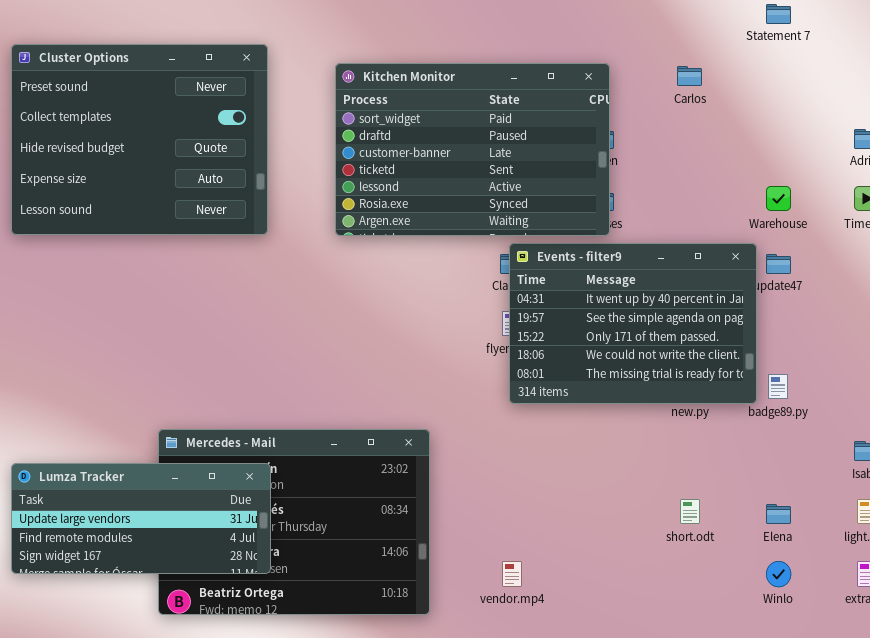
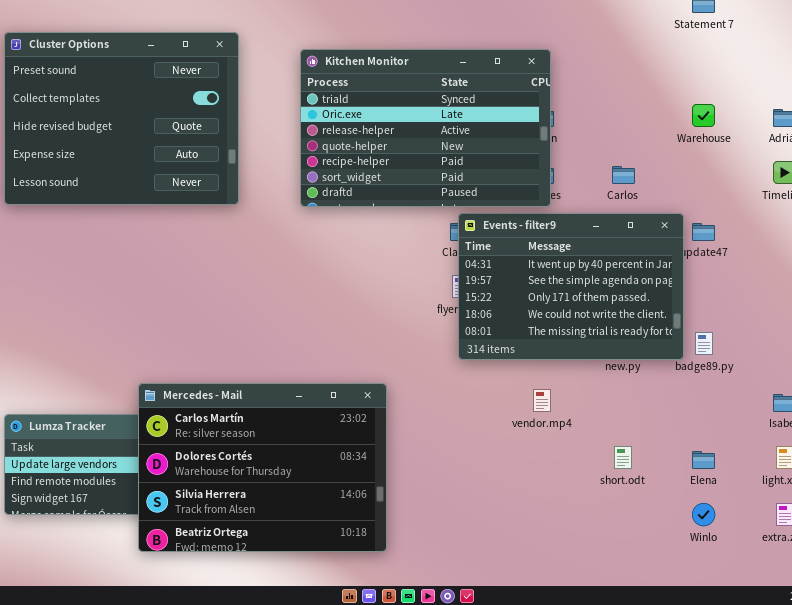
Kitchen Monitor: [335,63,610,236] -> [300,49,551,207], scrolled up 5 rows
Carlos: [677,66,702,86] -> [612,166,635,184], moved
Warehouse: [766,186,791,211] -> [692,104,715,127], moved
Mercedes - Mail: [158,429,430,615] -> [138,383,387,552], raised
vendor.mp4: [502,561,522,587] -> [533,389,551,412], moved

